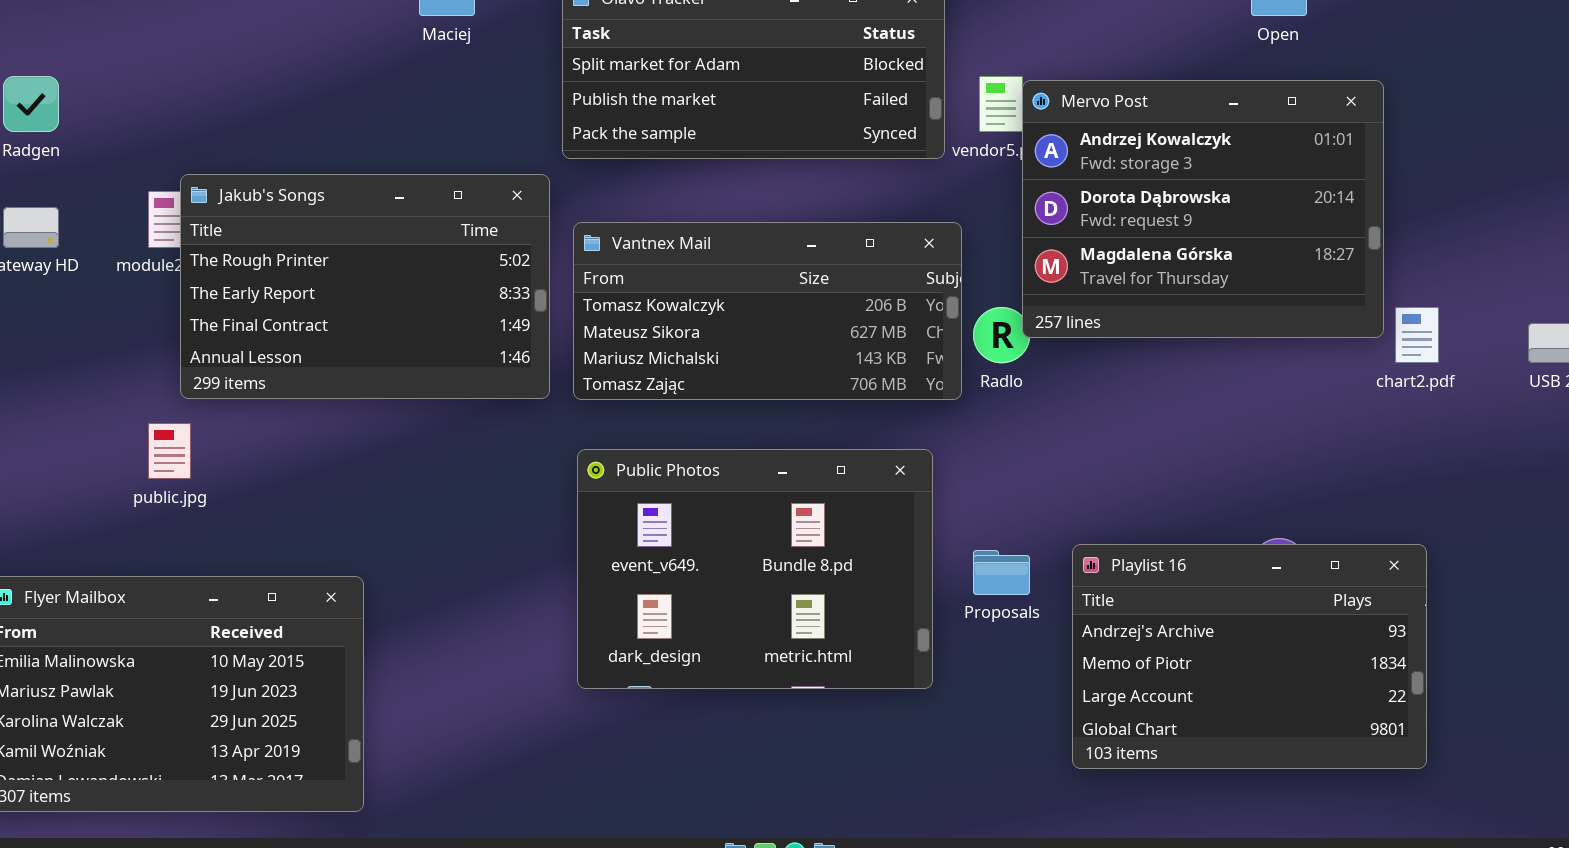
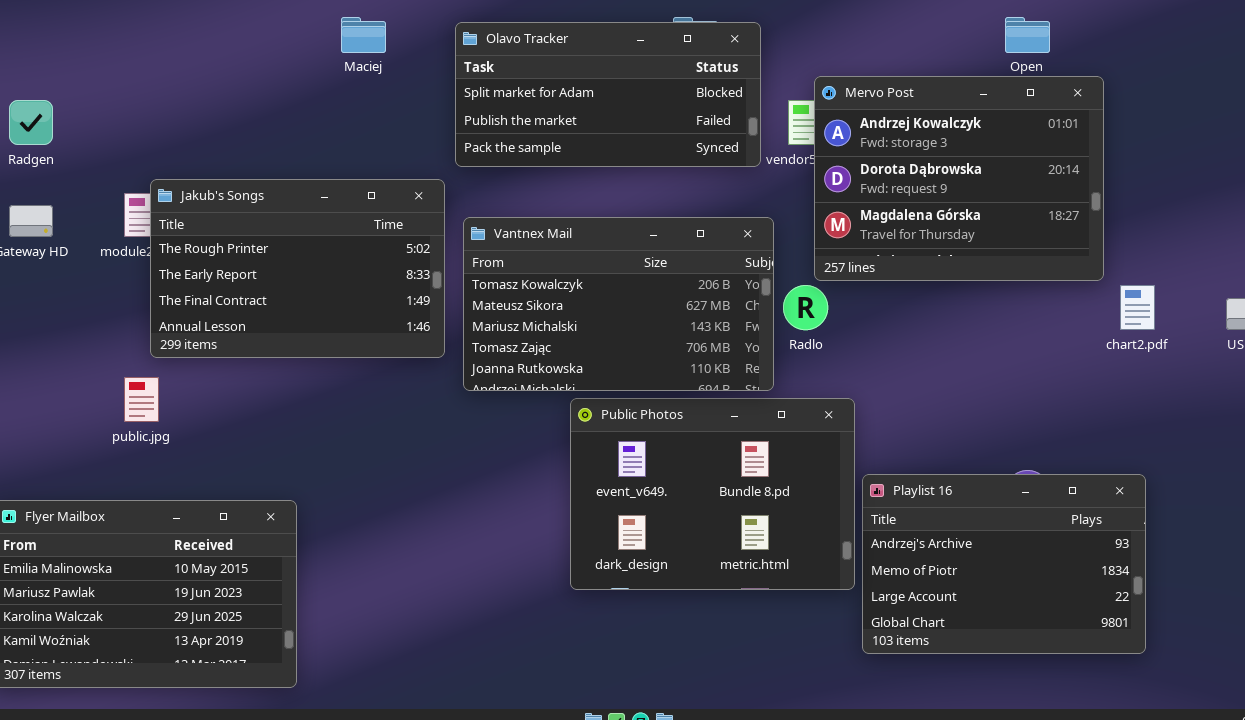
Mervo Post: [1022,80,1384,338] -> [814,76,1104,281], moved
Vantnex Mail: [573,222,962,400] -> [463,217,774,391], resized
Public Photos: [577,449,933,689] -> [570,398,855,590], moved

